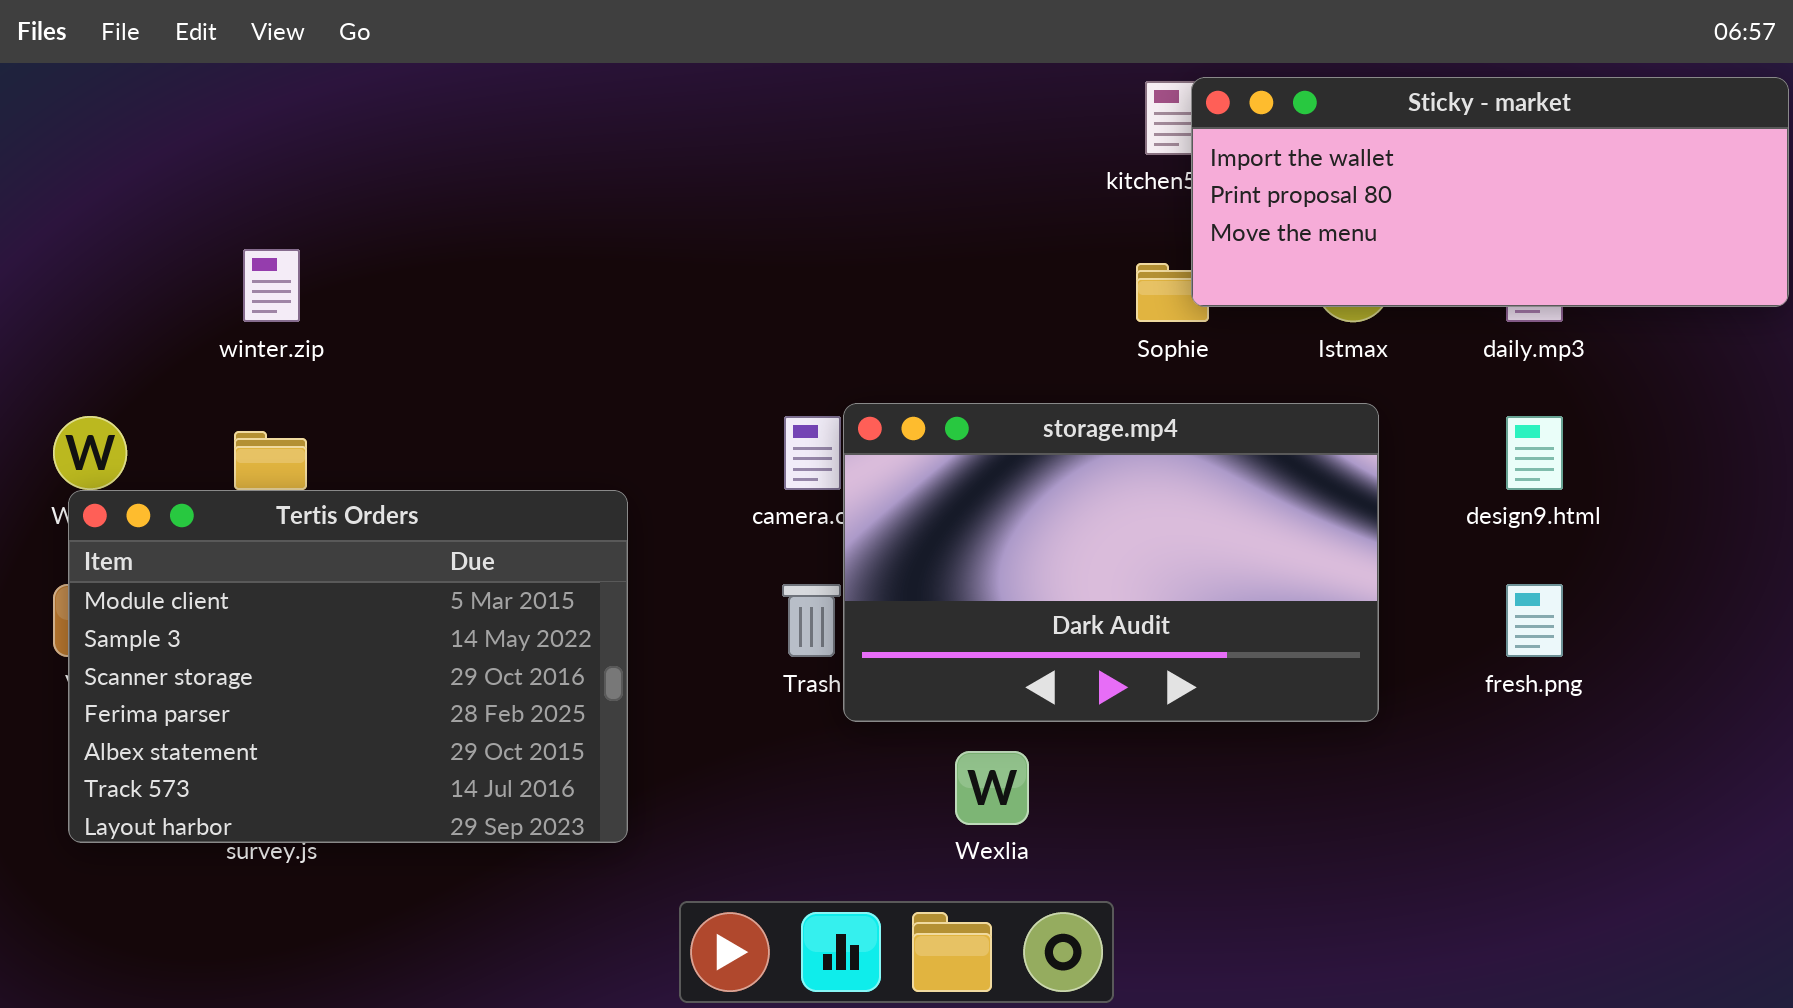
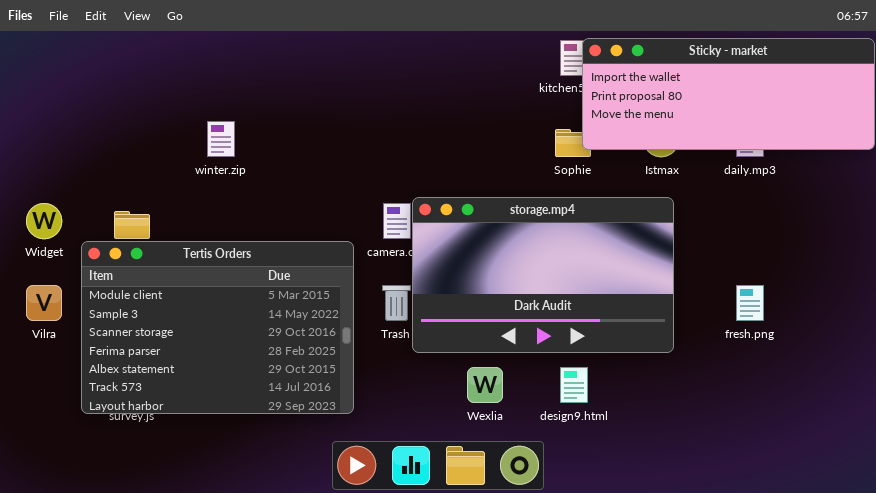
winter.zip: [243,249,300,322] -> [207,121,235,157], moved
design9.html: [1506,416,1563,490] -> [560,367,588,403], moved
Tertis Orders: [68,490,628,843] -> [81,241,354,414], moved

